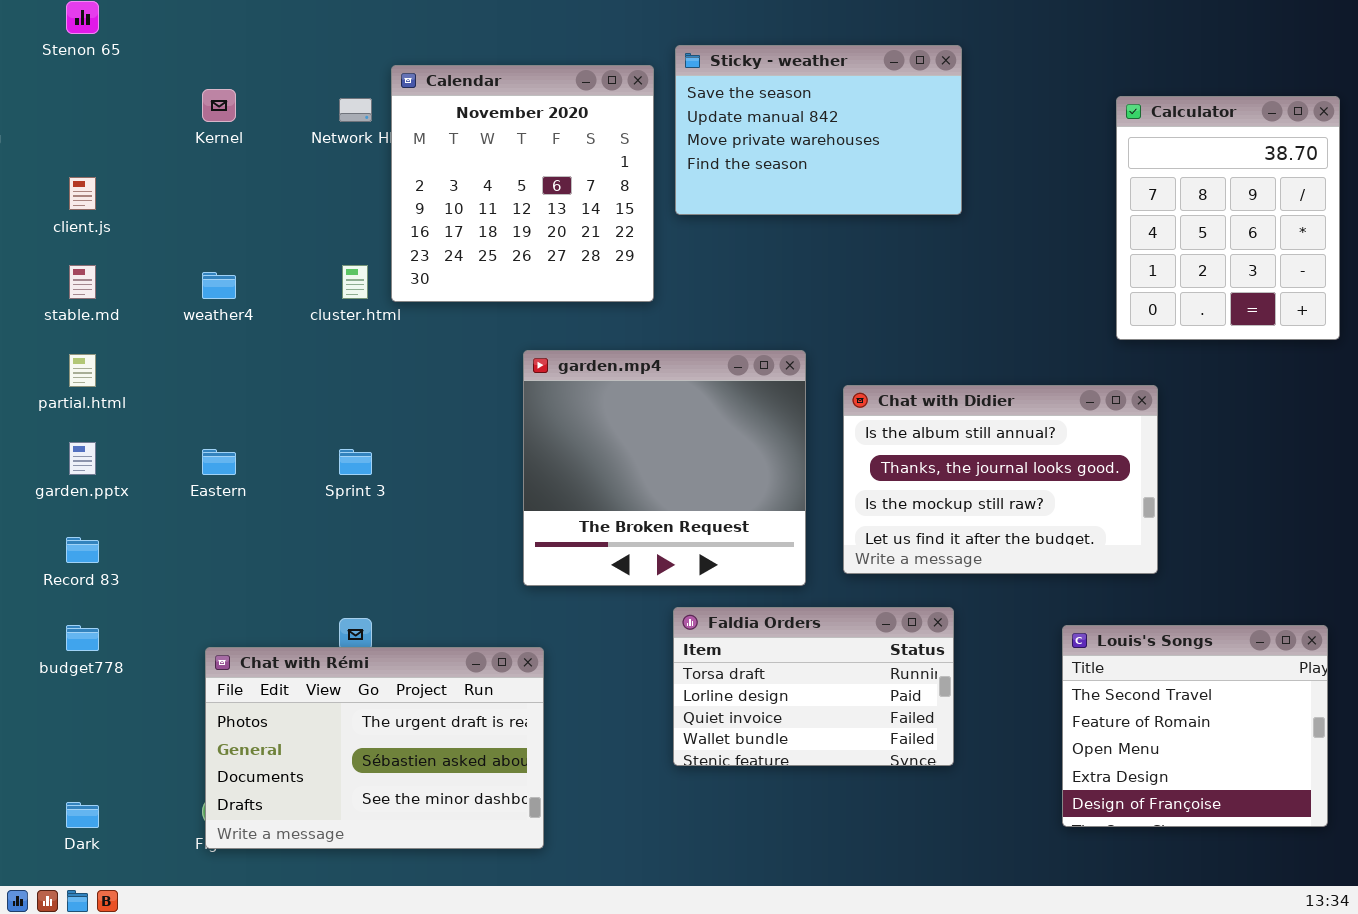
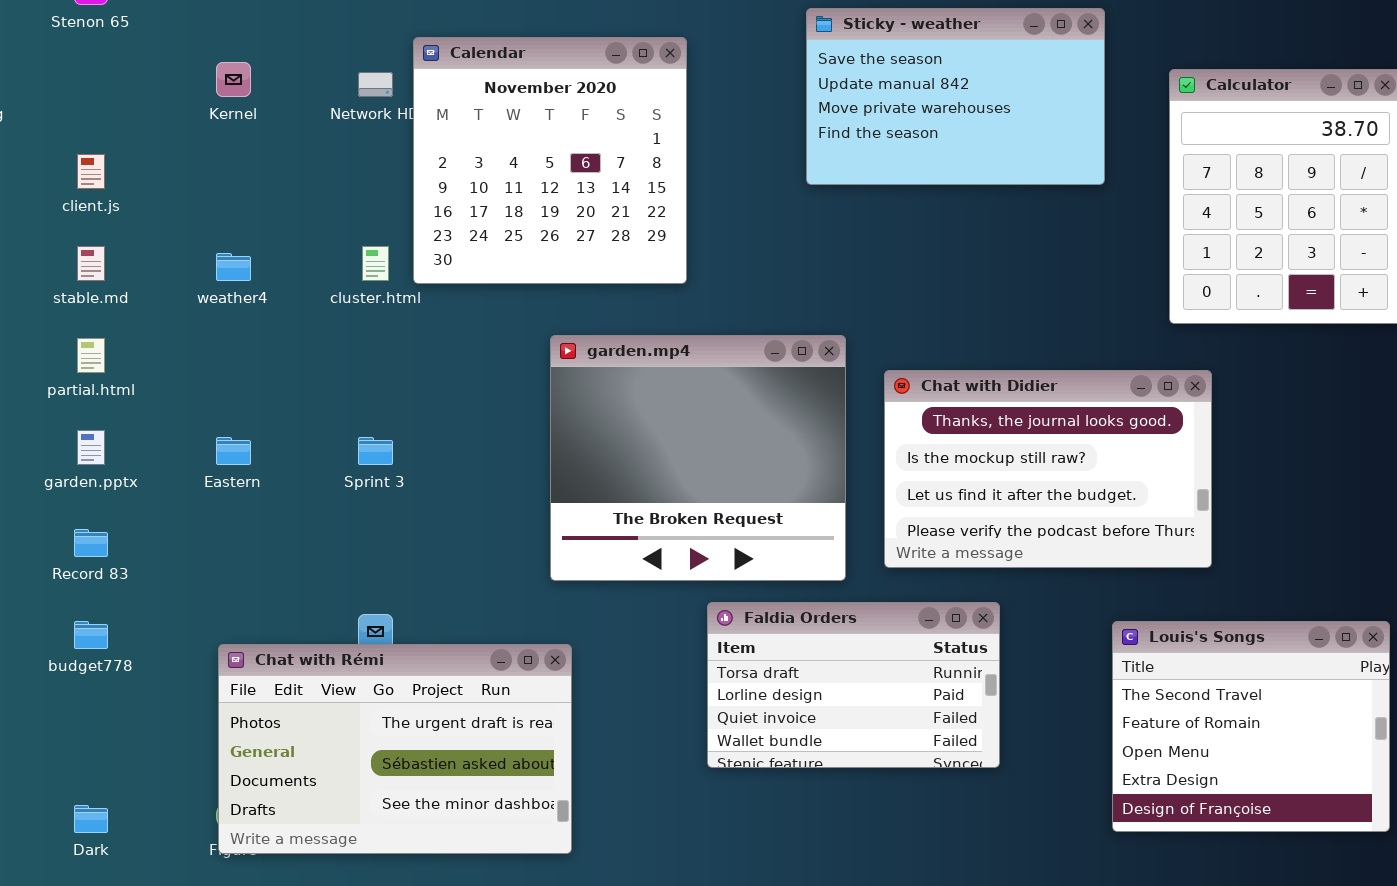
Sticky - weather: [675,45,962,215] -> [806,8,1105,185], moved
Chat with Didier: [843,385,1158,574] -> [884,370,1212,568], scrolled down 1 row

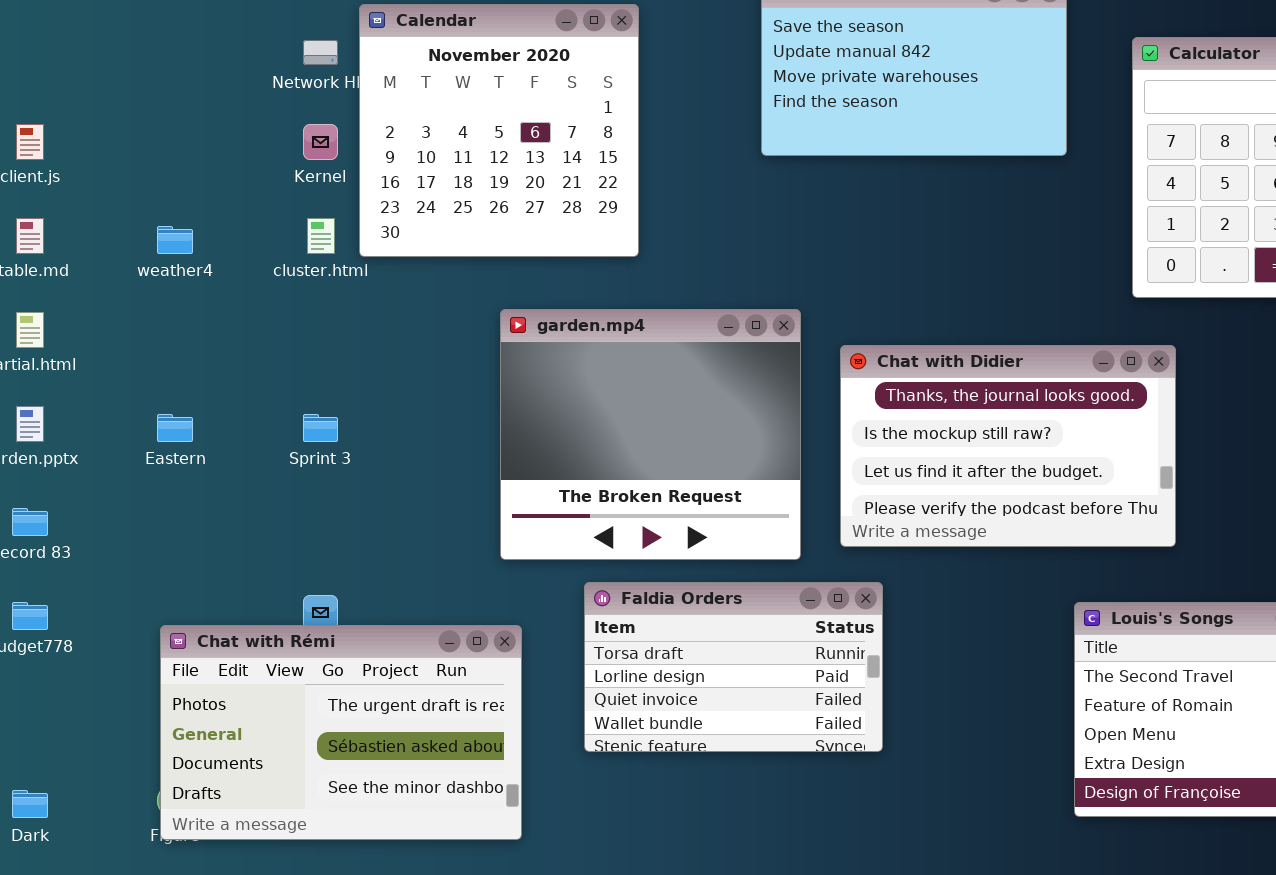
Kernel: [216,62,251,97] -> [303,124,338,160], moved
Faldia Orders: [707,602,1000,768] -> [584,582,883,752], moved

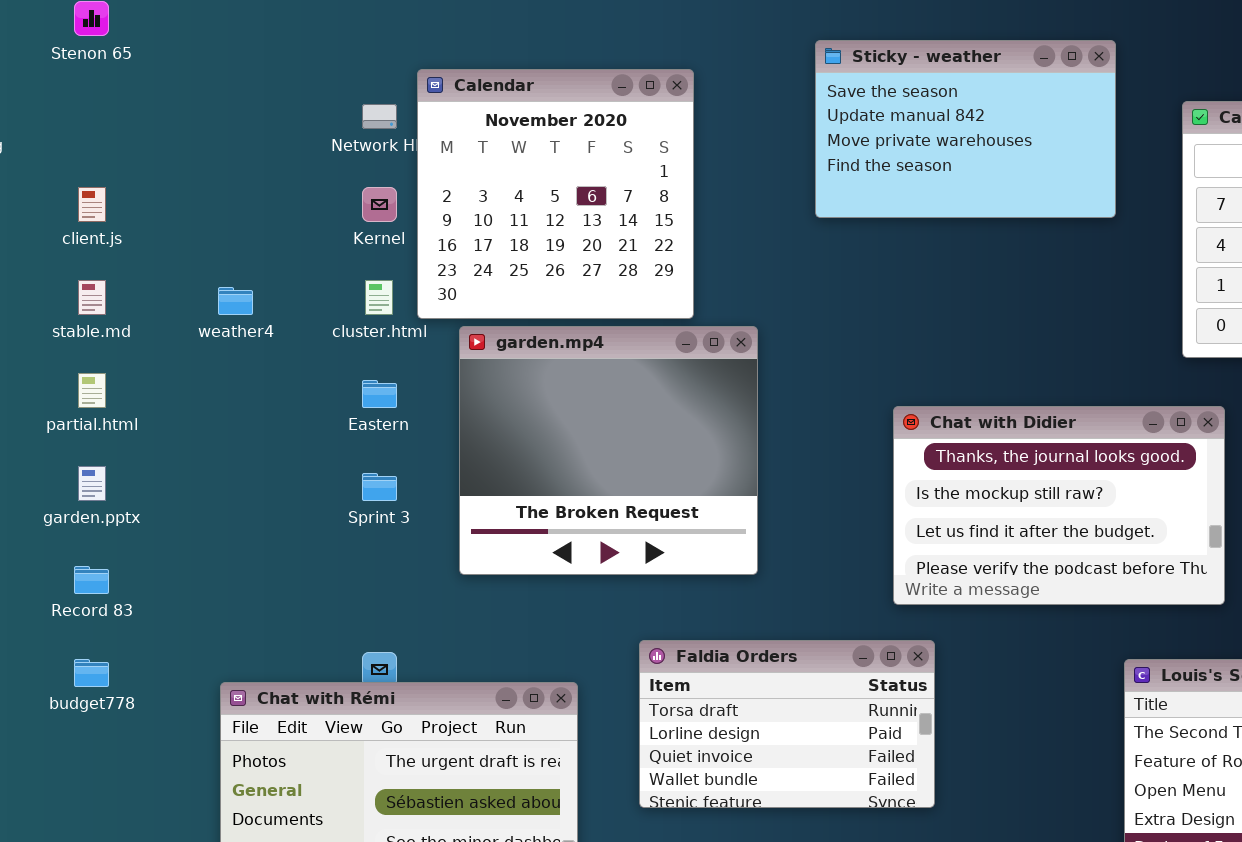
garden.mp4: [500,309,801,560] -> [459,326,758,575], moved
Eastern: [157,414,193,442] -> [362,380,397,408], moved

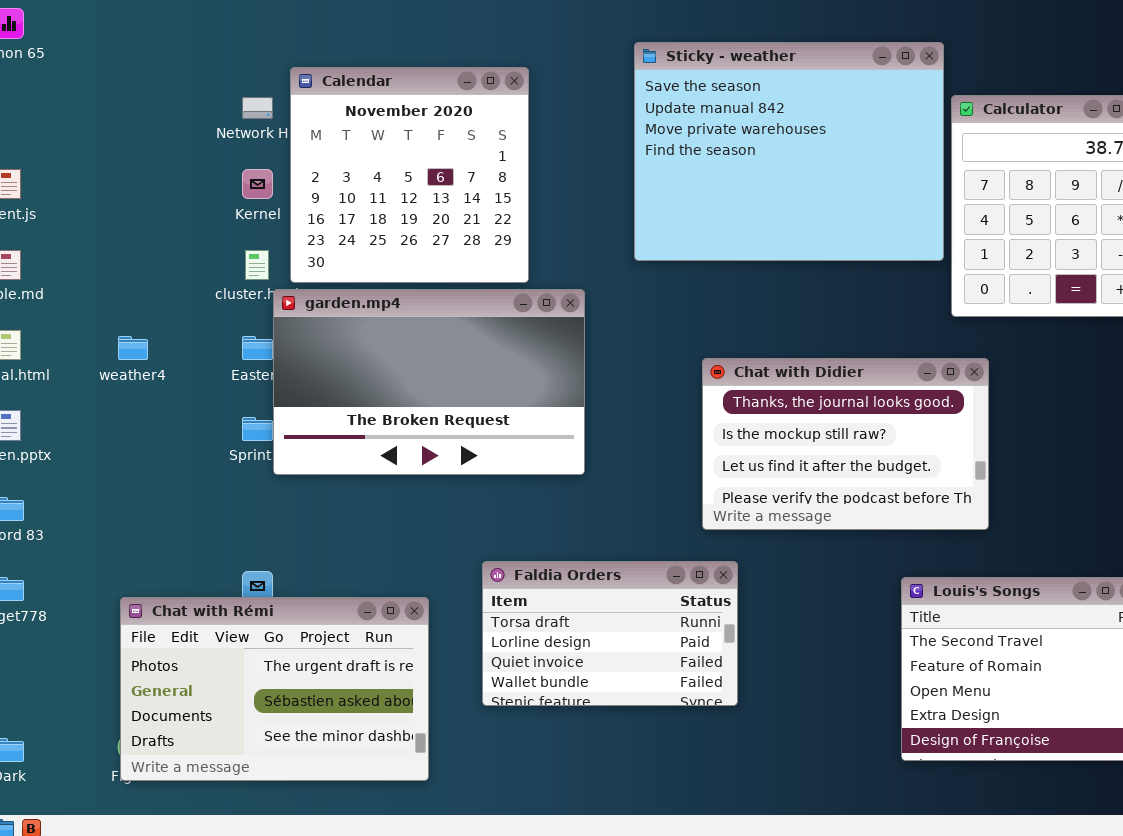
Sticky - weather: [815,40,1116,218] -> [634,42,944,261], resized
weather4: [218,287,253,315] -> [118,336,148,360], moved
garden.mp4: [459,326,758,575] -> [273,289,585,475], resized

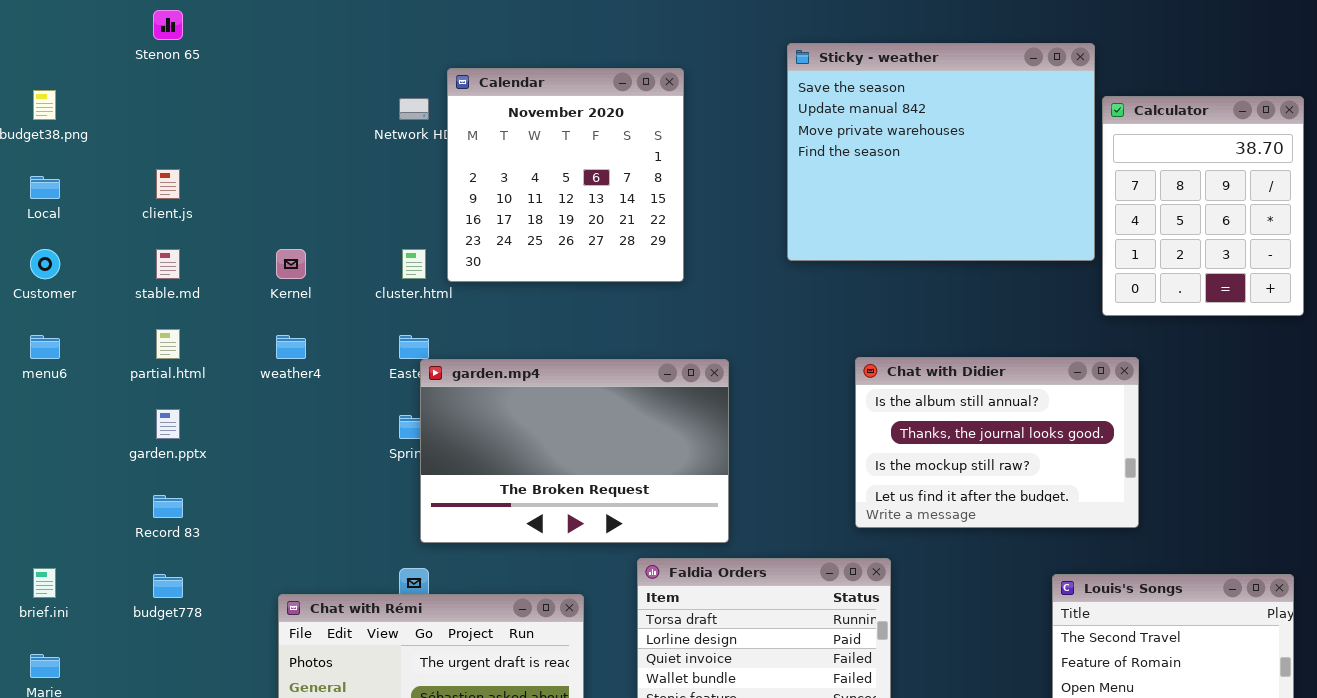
Kernel: [242,169,273,199] -> [276,249,306,279], moved
garden.mp4: [273,289,585,475] -> [420,359,729,543], moved
Chat with Didier: [702,358,989,530] -> [855,357,1139,528], scrolled up 1 row

